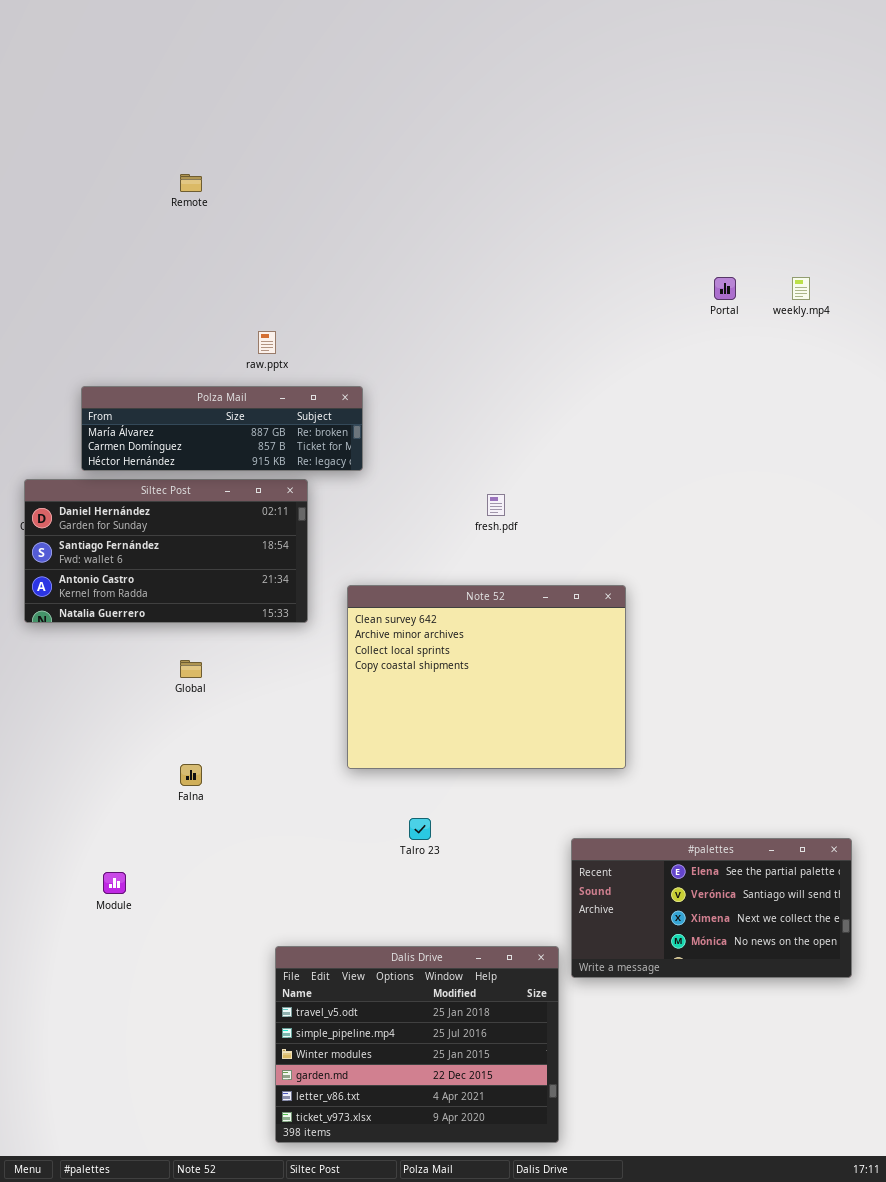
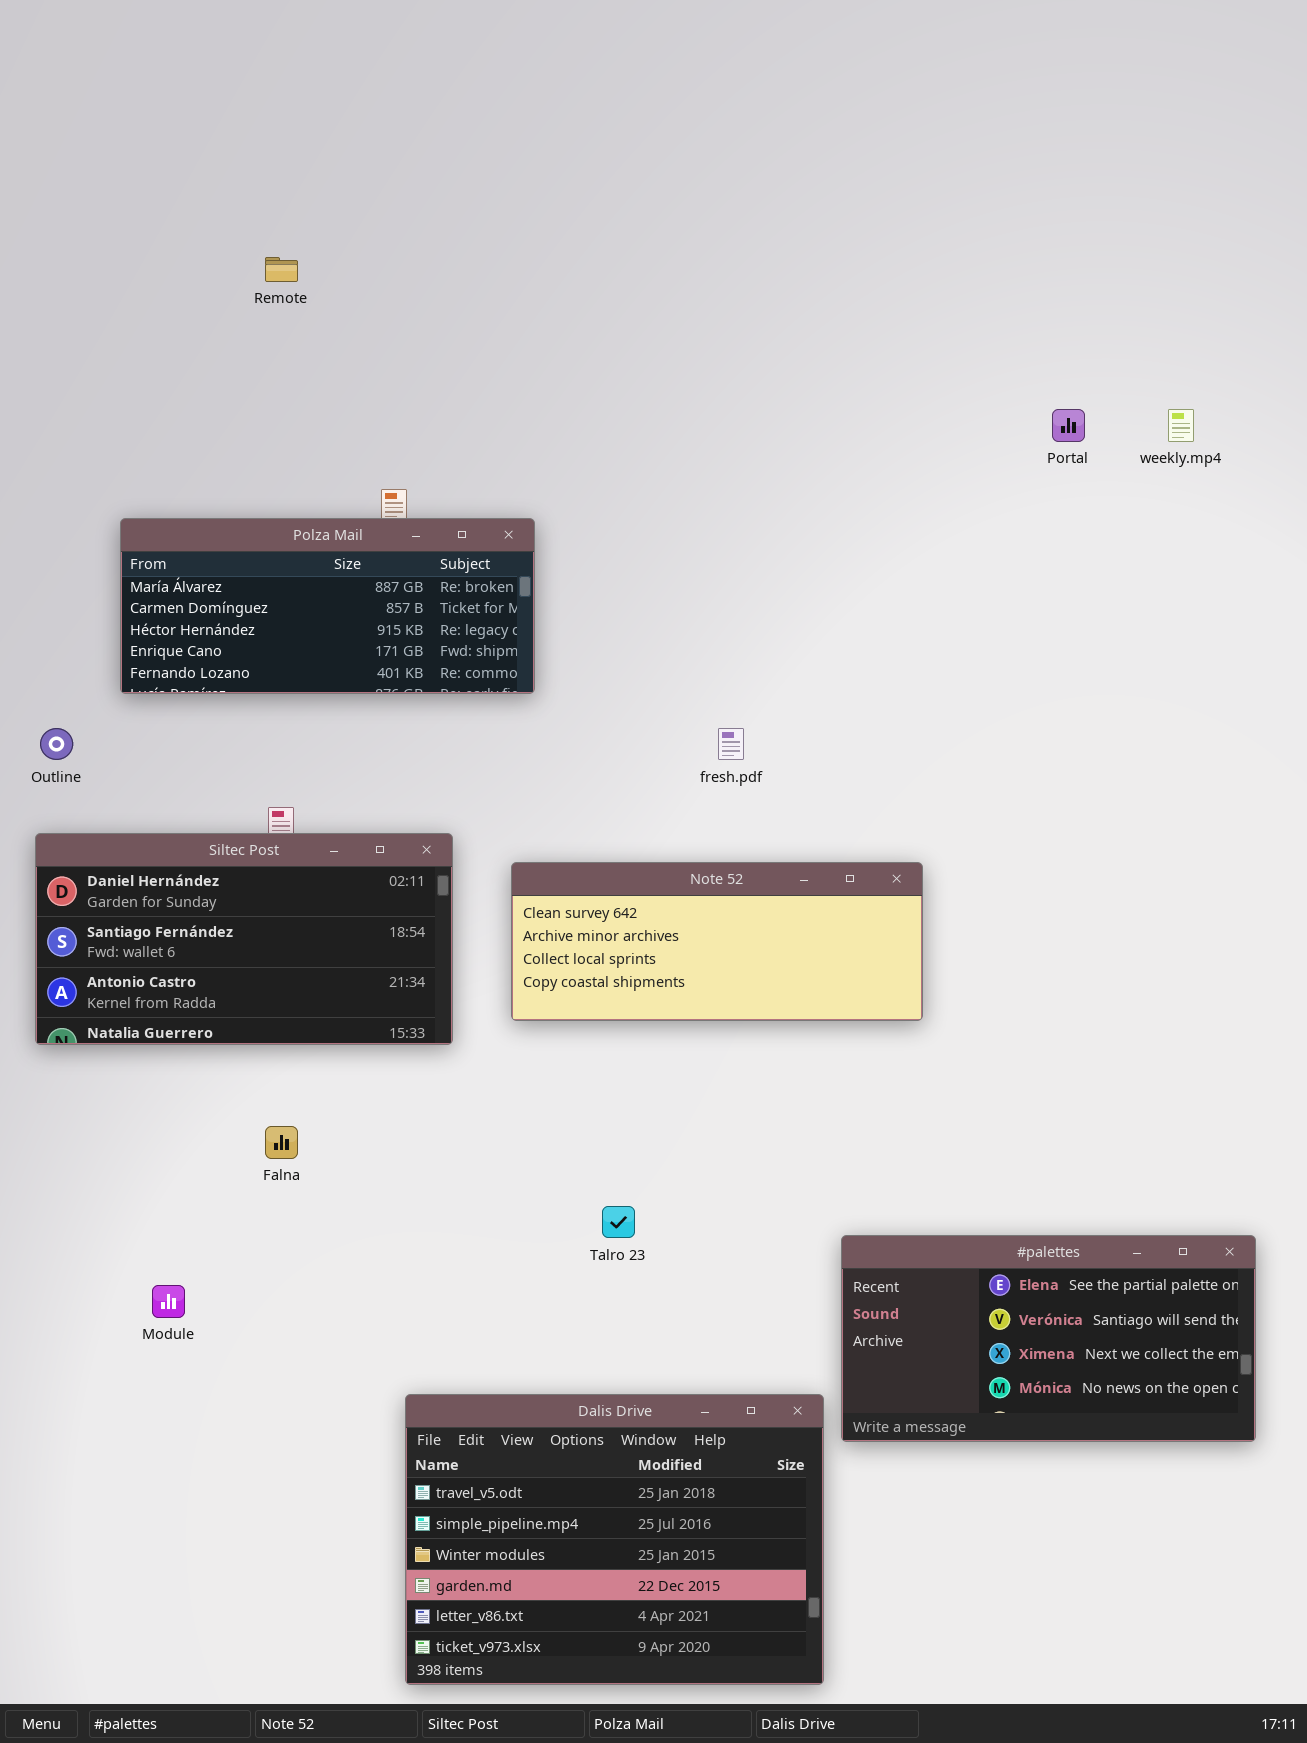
Polza Mail: [81,386,363,471] -> [120,518,535,694], resized
Siltec Post: [24,479,308,623] -> [35,833,453,1045], moved
Note 52: [347,585,626,769] -> [511,862,923,1021], resized

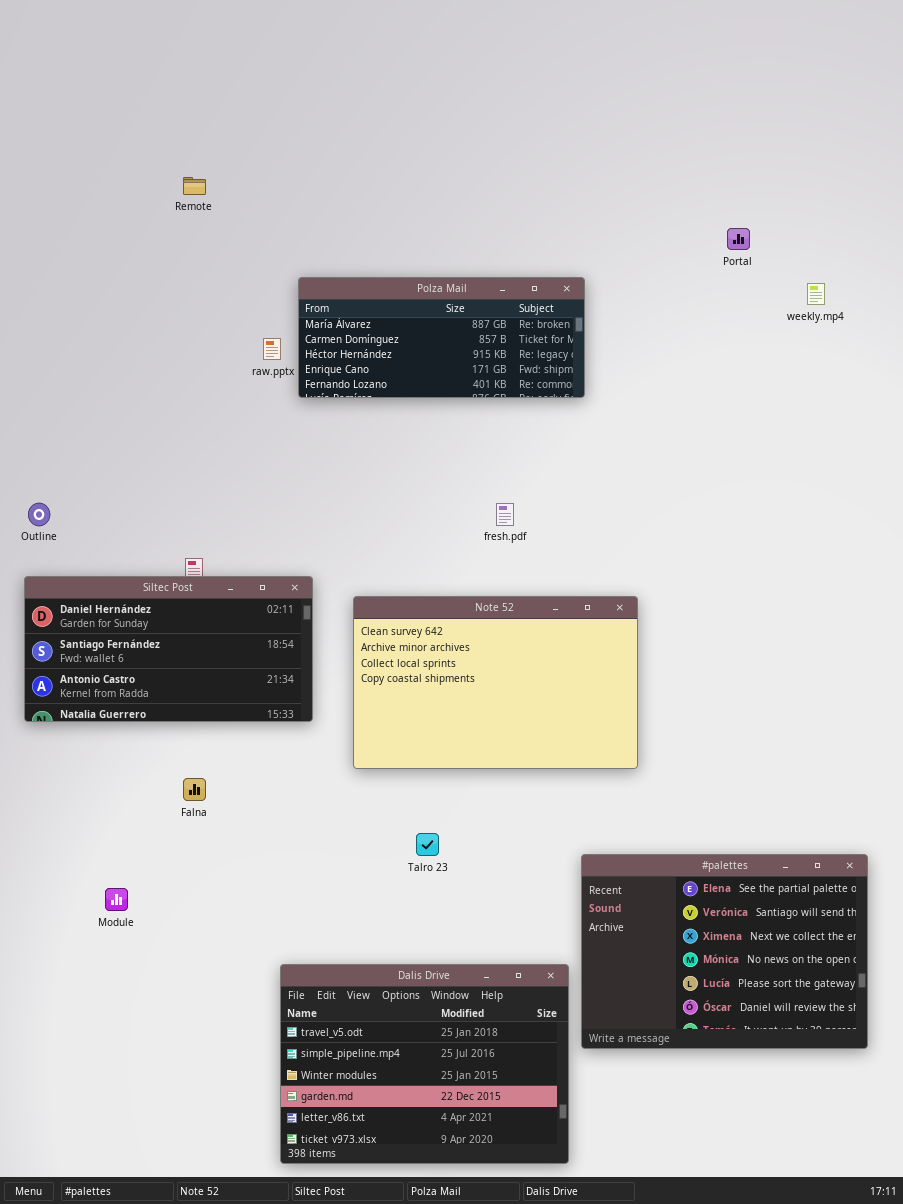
Portal: [1052,409,1085,442] -> [727,228,750,250], moved
Polza Mail: [120,518,535,694] -> [298,277,585,398], moved
Note 52: [511,862,923,1021] -> [353,596,638,769], resized
#palettes: [841,1235,1256,1442] -> [581,854,868,1049], resized

